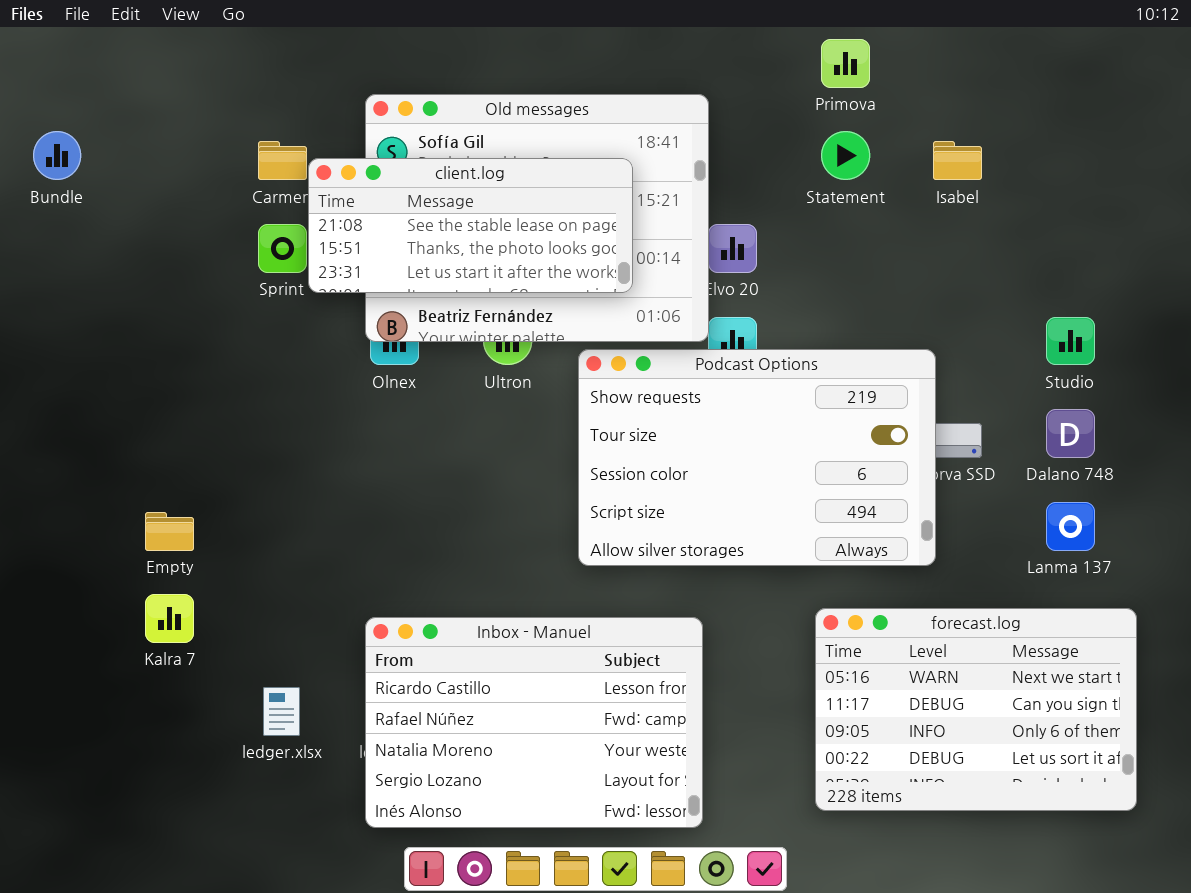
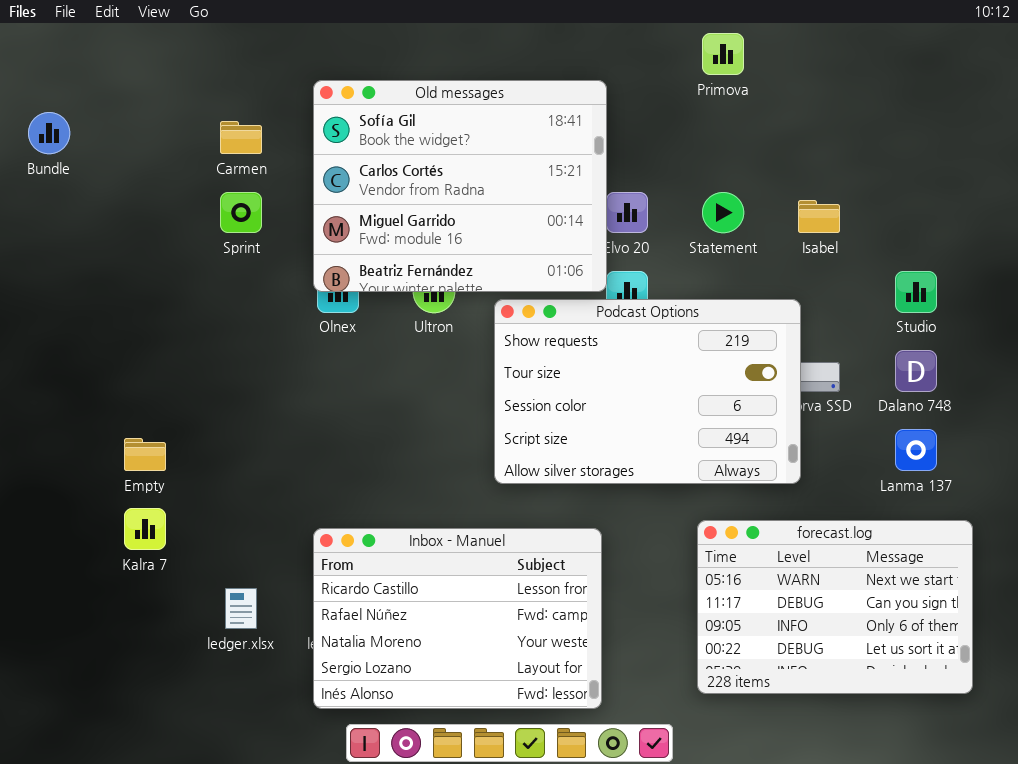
Statement: [821,131,870,180] -> [702,192,744,233], moved
Isabel: [933,141,982,180] -> [798,200,840,233], moved
client.log: [308,158,633,293] -> none, closed

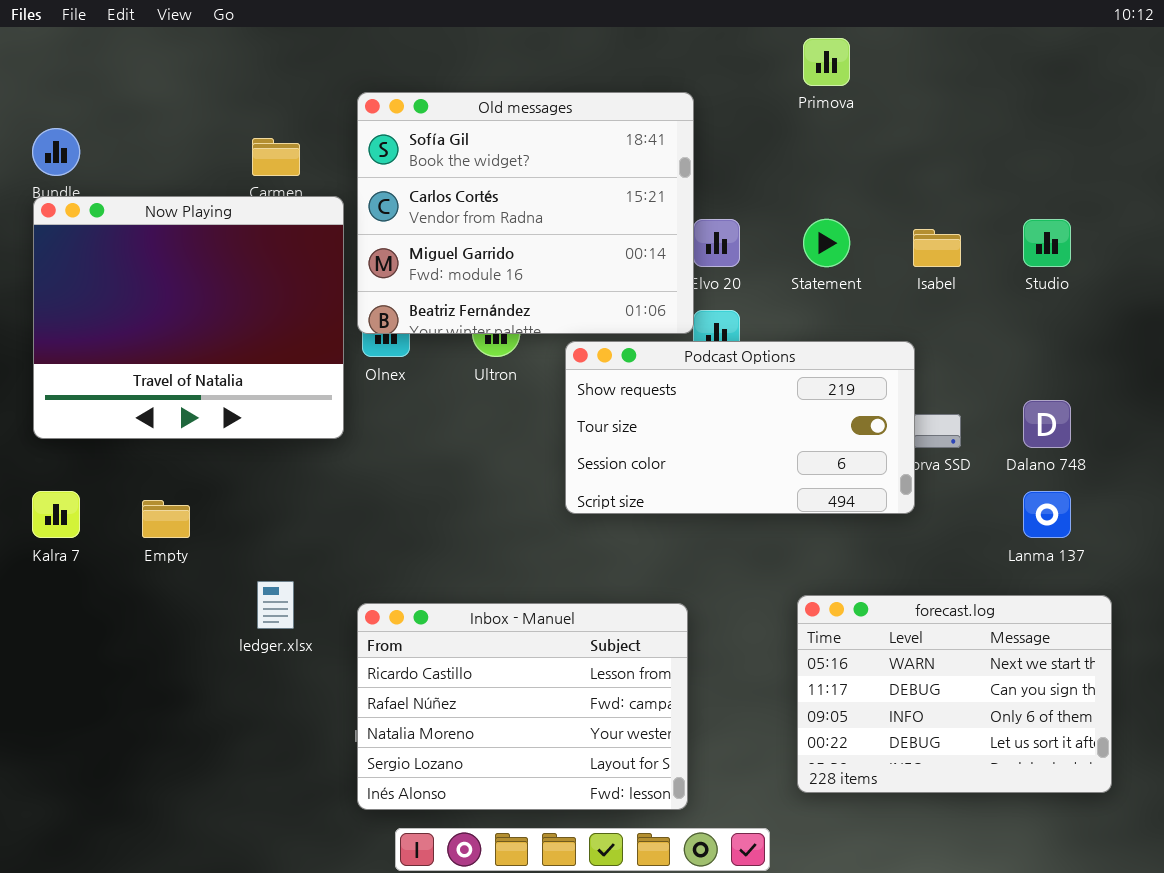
Now Playing: none -> [33,196,344,439], opened
Studio: [895,271,937,313] -> [1023,219,1071,267], moved
Podcast Options: [494,299,801,484] -> [565,341,915,514], resized
Kalra 7: [124,508,166,550] -> [32,491,80,538], moved
ledger.xlsx: [225,588,257,629] -> [257,581,294,629], moved

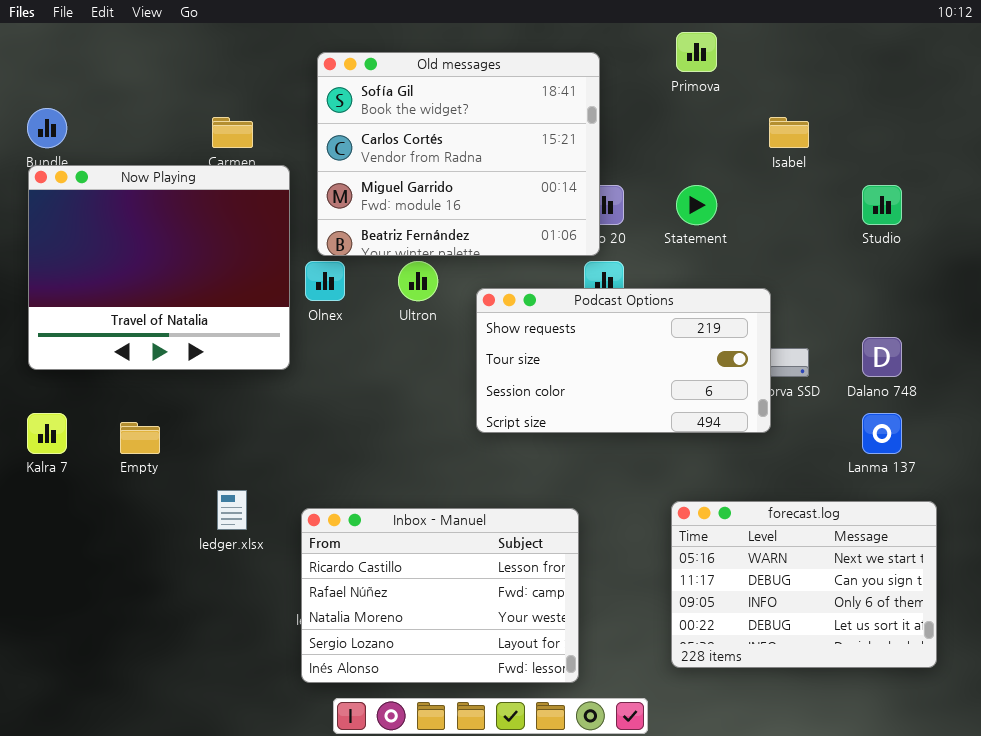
Old messages: [357,92,694,334] -> [317,52,600,256], moved
Isabel: [913,229,961,267] -> [769,117,809,148], moved

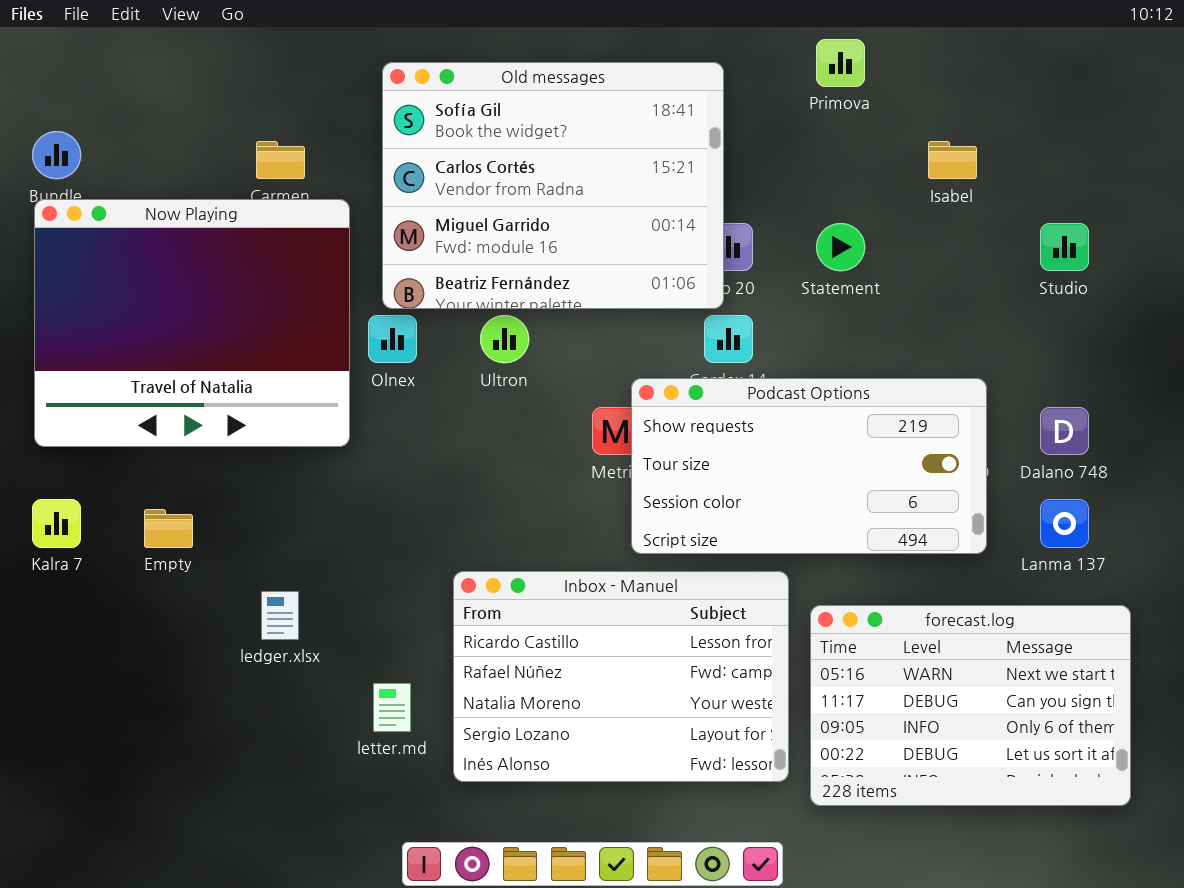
Podcast Options: [476,288,771,433] -> [631,378,987,554], moved
Inbox - Manuel: [301,508,579,683] -> [453,571,789,782], moved

